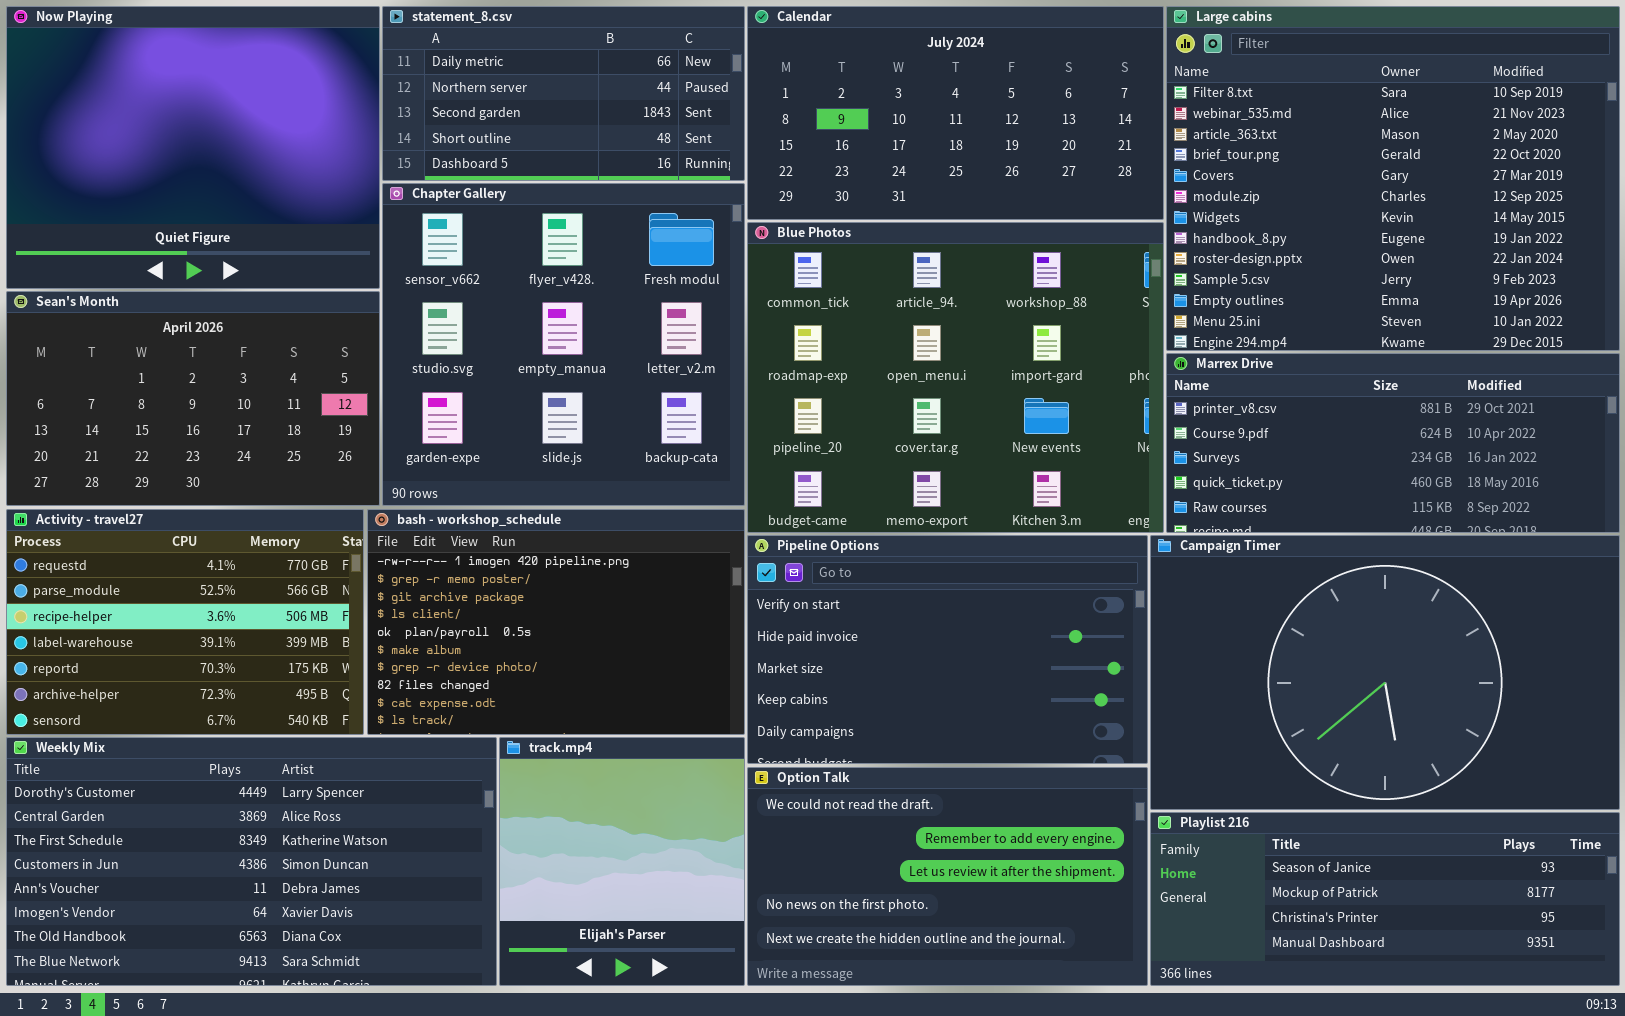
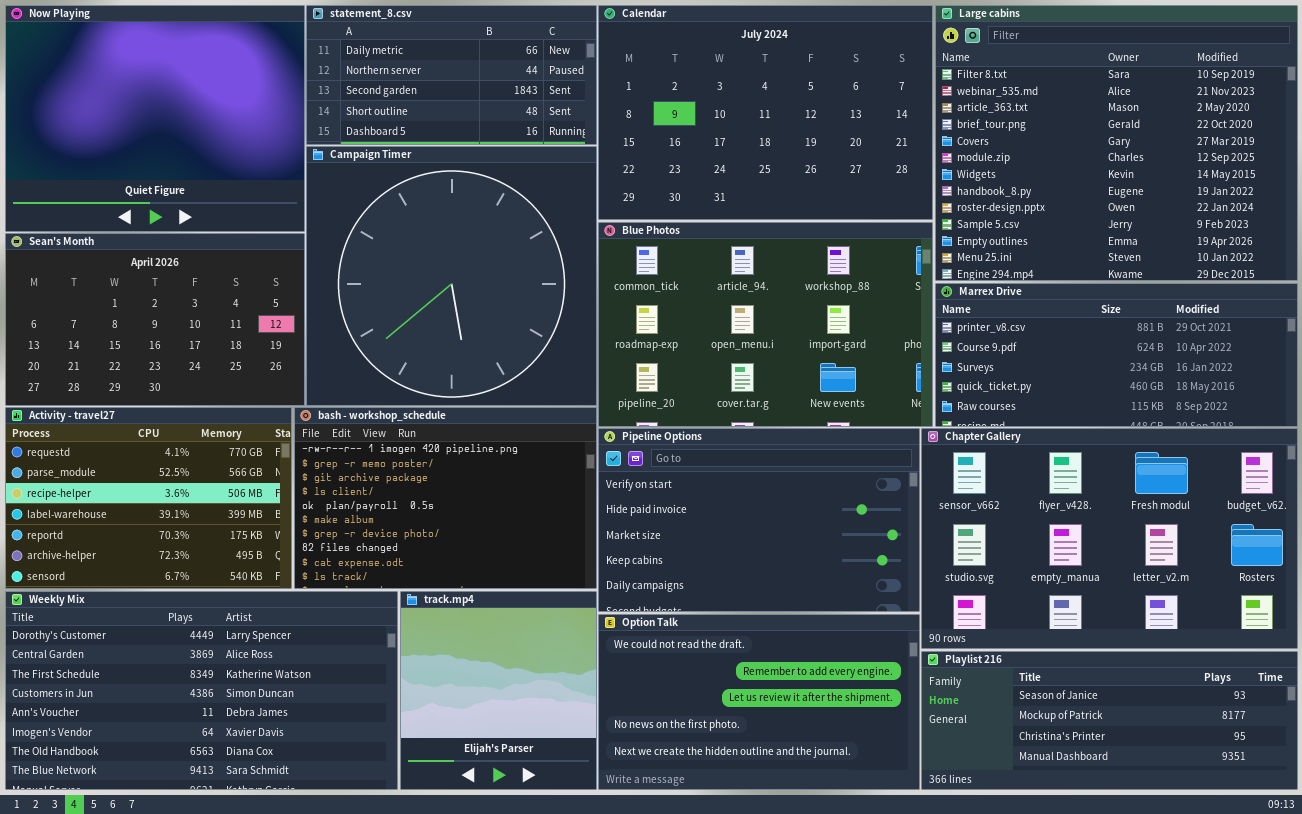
Calendar: [747,6,1164,220] -> [598,5,933,220], resized
Chapter Gallery: [382,183,745,506] -> [921,428,1298,649], moved, resized
Blue Photos: [747,222,1164,533] -> [598,222,933,427], resized
Campaign Timer: [1150,535,1620,810] -> [306,146,597,406], moved, resized

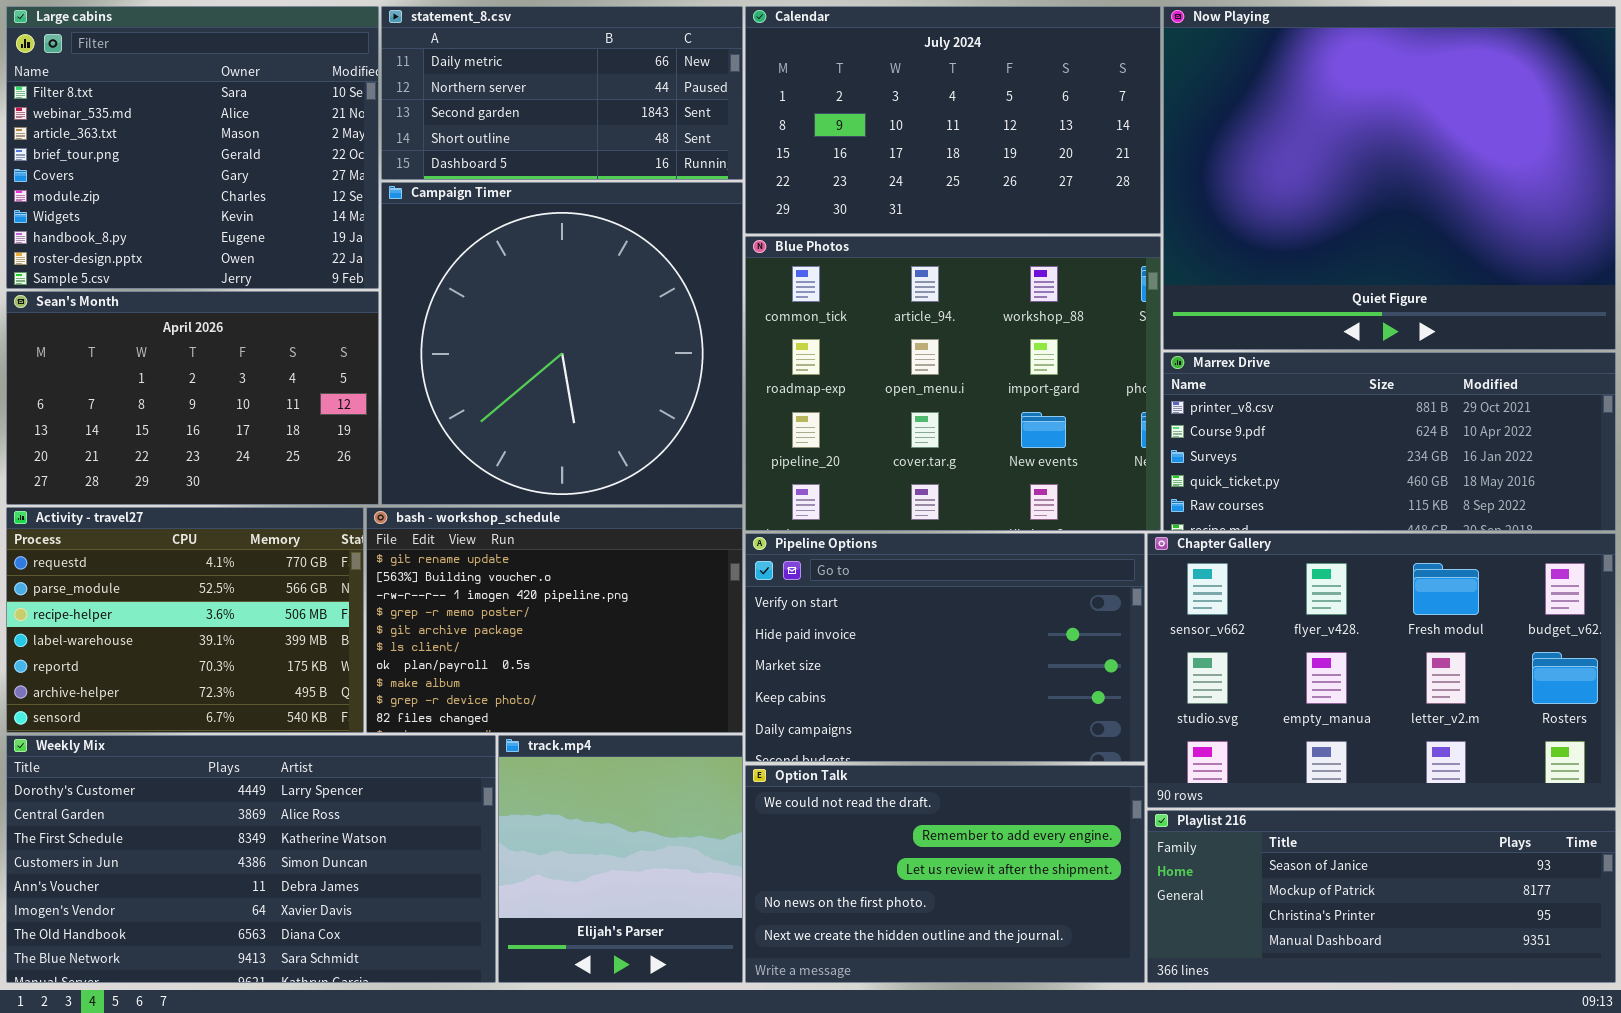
Now Playing: [5,5,305,232] -> [1163,6,1616,350], moved, resized
Calendar: [598,5,933,220] -> [745,6,1161,234], resized
Large cabins: [935,5,1298,281] -> [6,6,379,289], moved, resized
Blue Photos: [598,222,933,427] -> [745,236,1161,531], resized
bash - workshop_schedule: [294,407,597,589] -> [366,507,743,733], scrolled up 2 rows

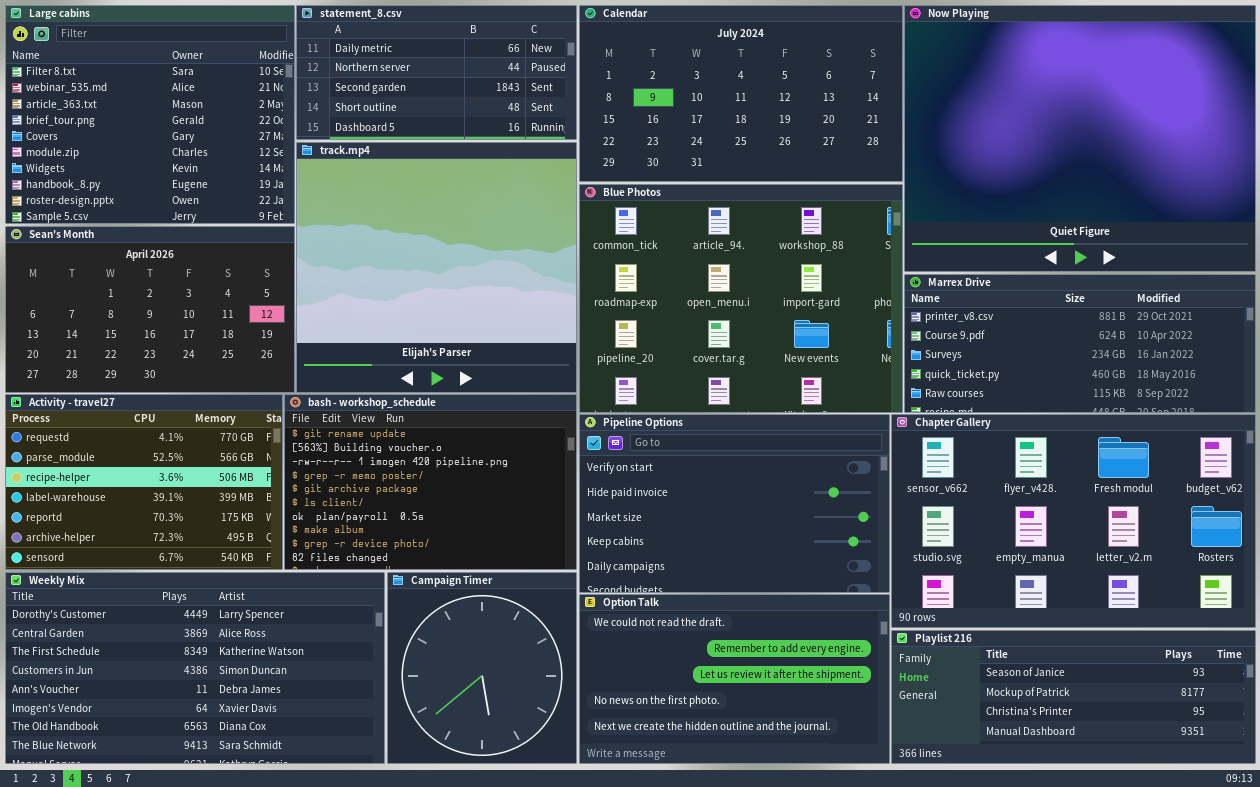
Campaign Timer: [381,182,743,505] -> [387,572,577,764], moved, resized
track.mp4: [498,735,743,983] -> [296,142,577,393], moved, resized

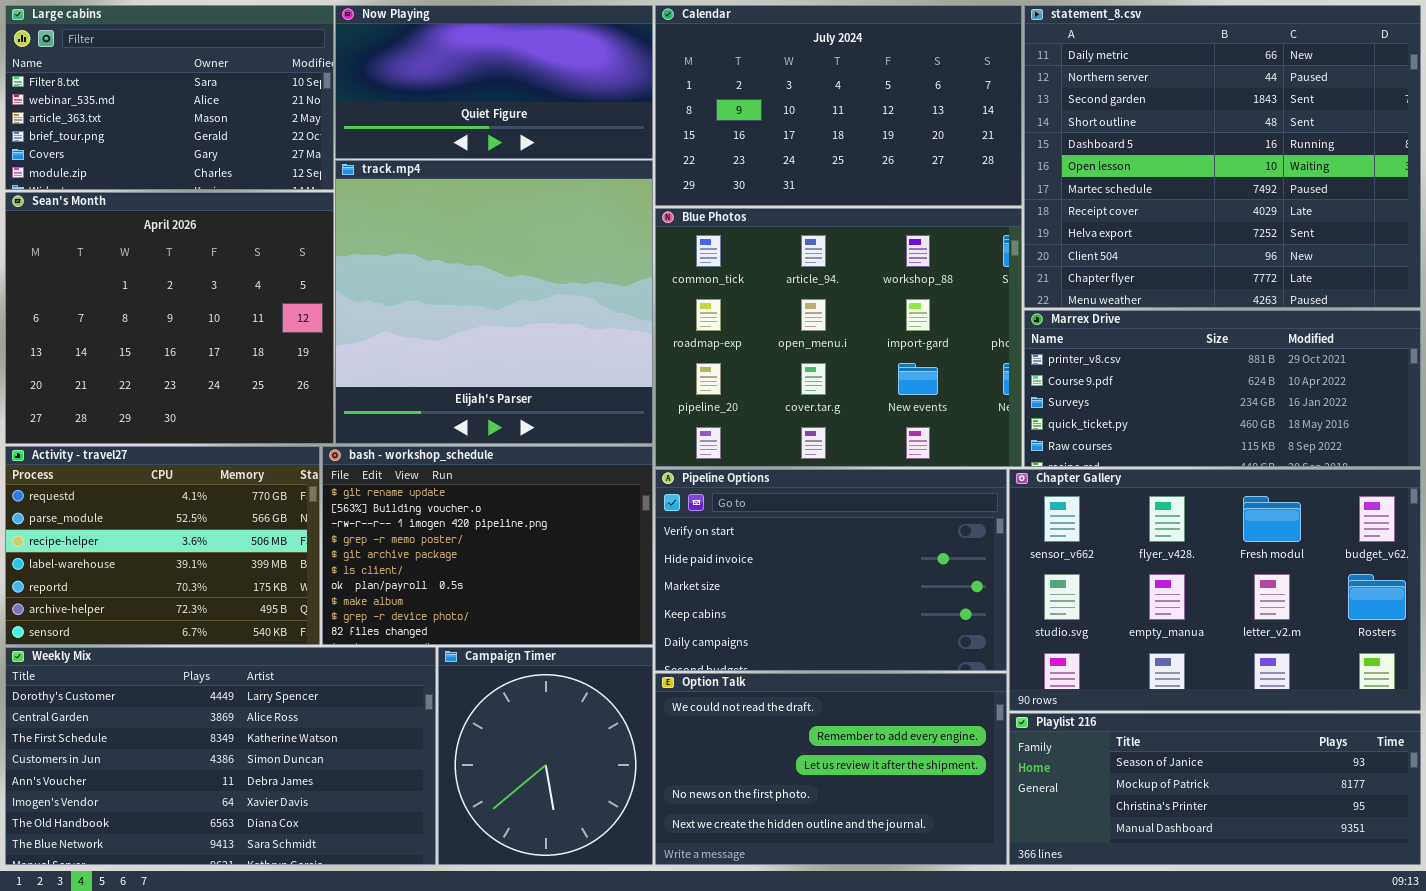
Large cabins: [5,5,295,224] -> [5,5,334,190], resized
statement_8.csv: [296,5,577,140] -> [1024,5,1421,308], moved, resized
Now Playing: [904,5,1256,272] -> [335,5,653,159], moved, resized
Sean's Month: [5,226,295,393] -> [5,192,334,444], resized

